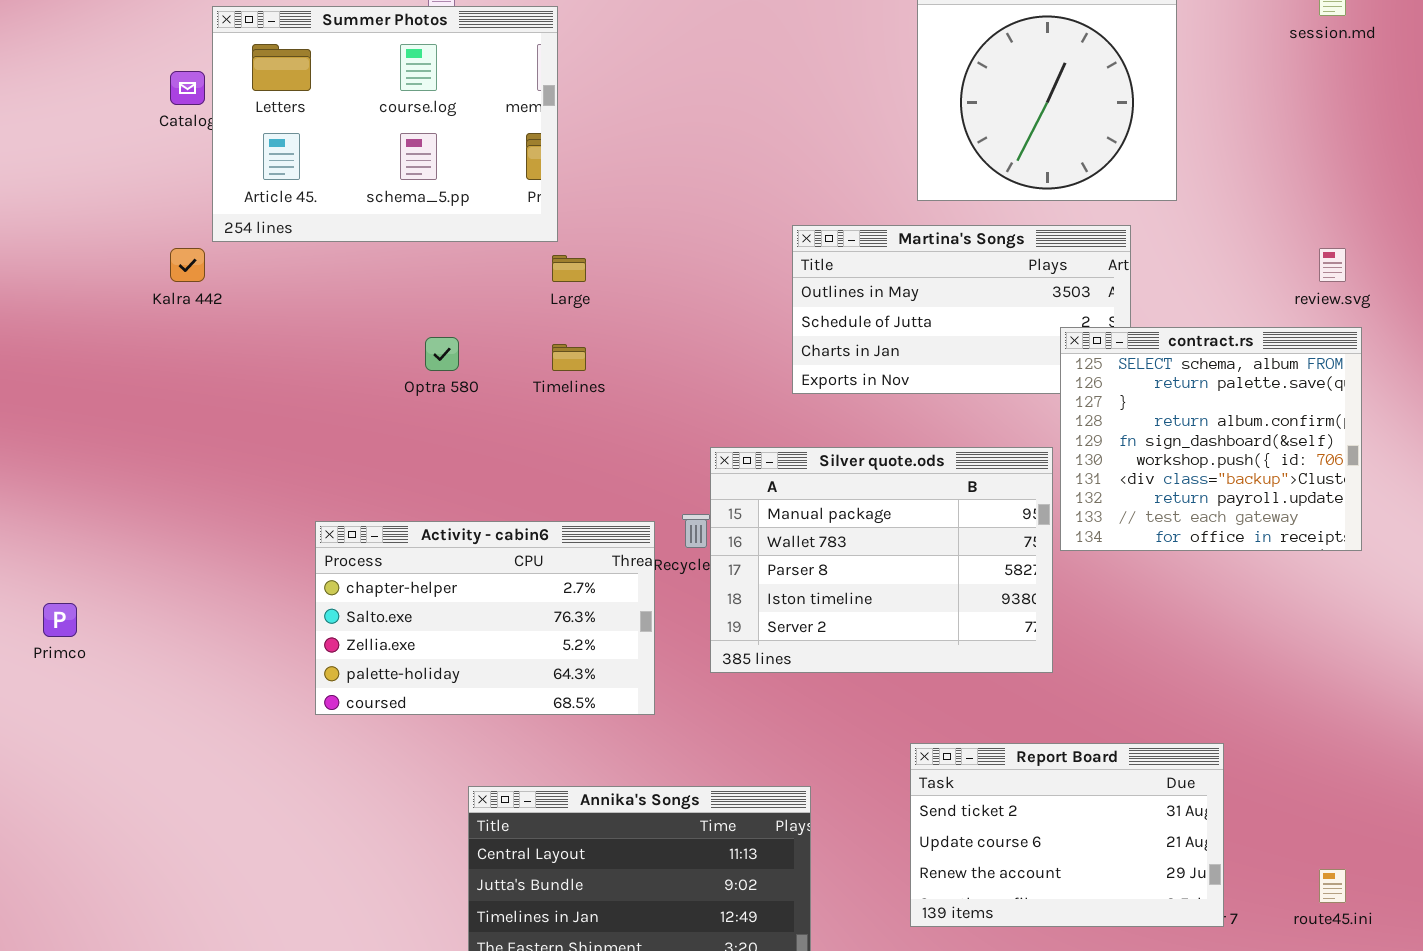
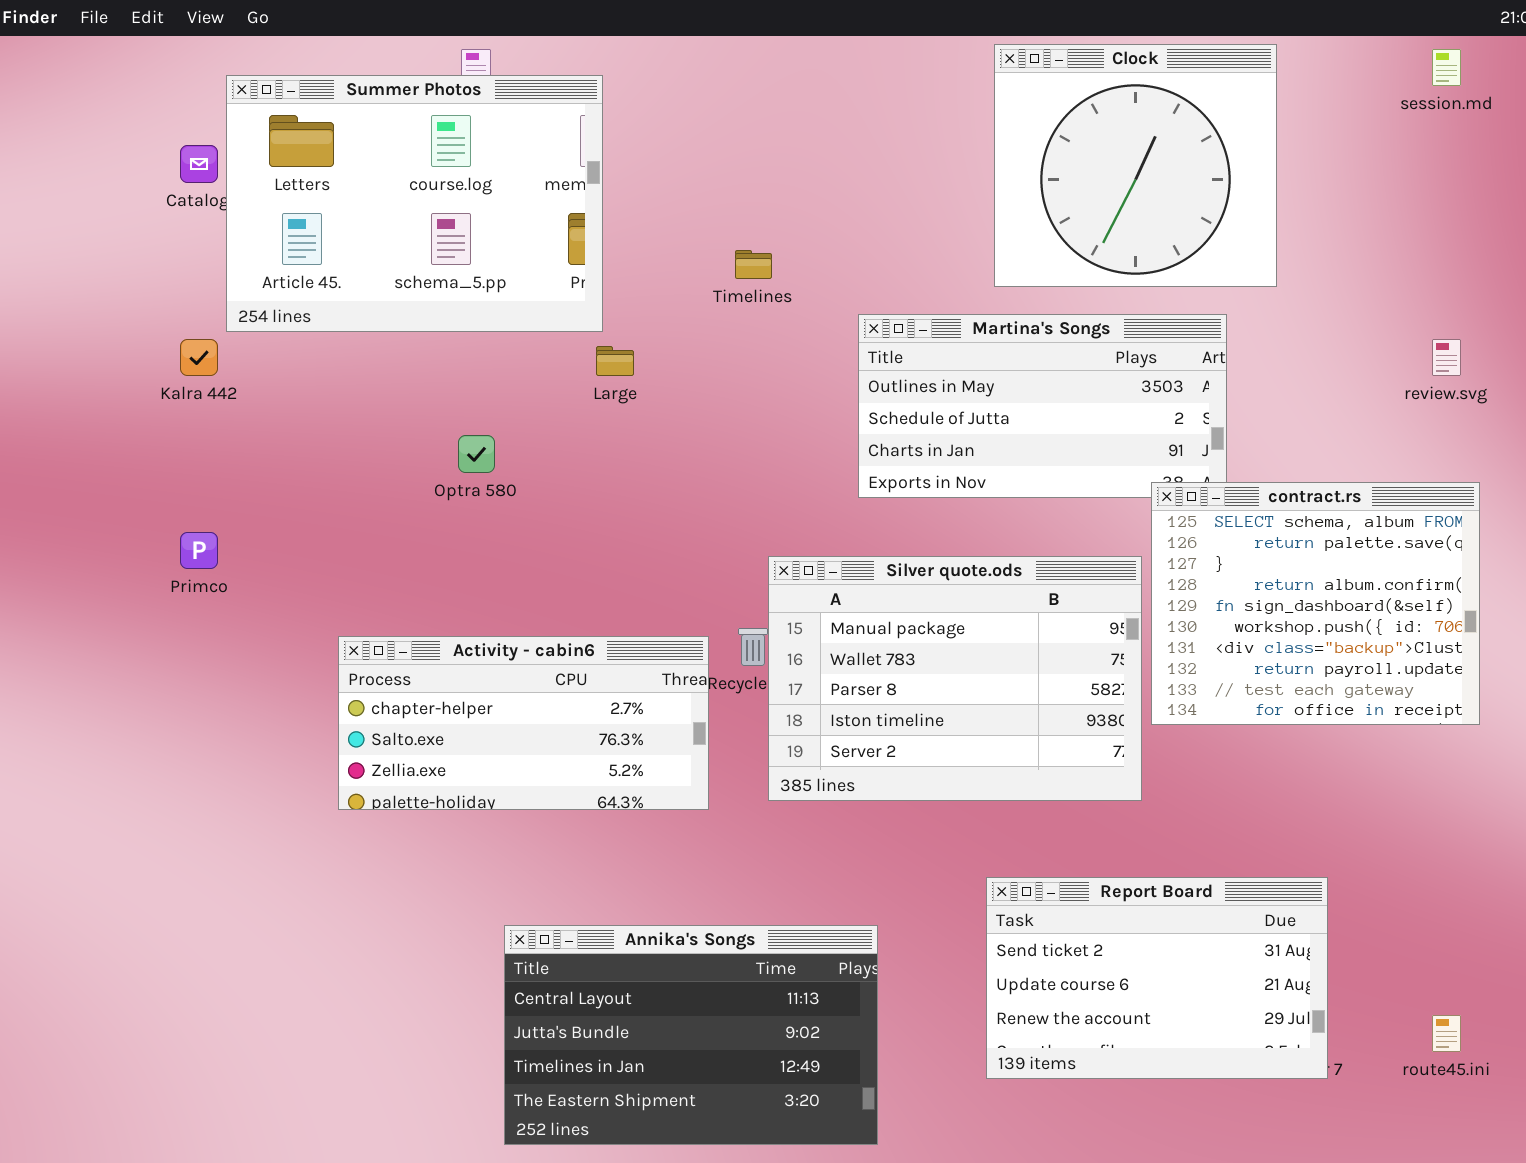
contract.rs: [1060,327,1362,551] -> [1151,482,1480,725], moved
Timelines: [552,344,586,371] -> [735,250,772,279], moved
Activity - cabin6: [315,521,655,715] -> [338,636,709,810], resized
Primco: [43,603,77,637] -> [180,532,218,569], moved

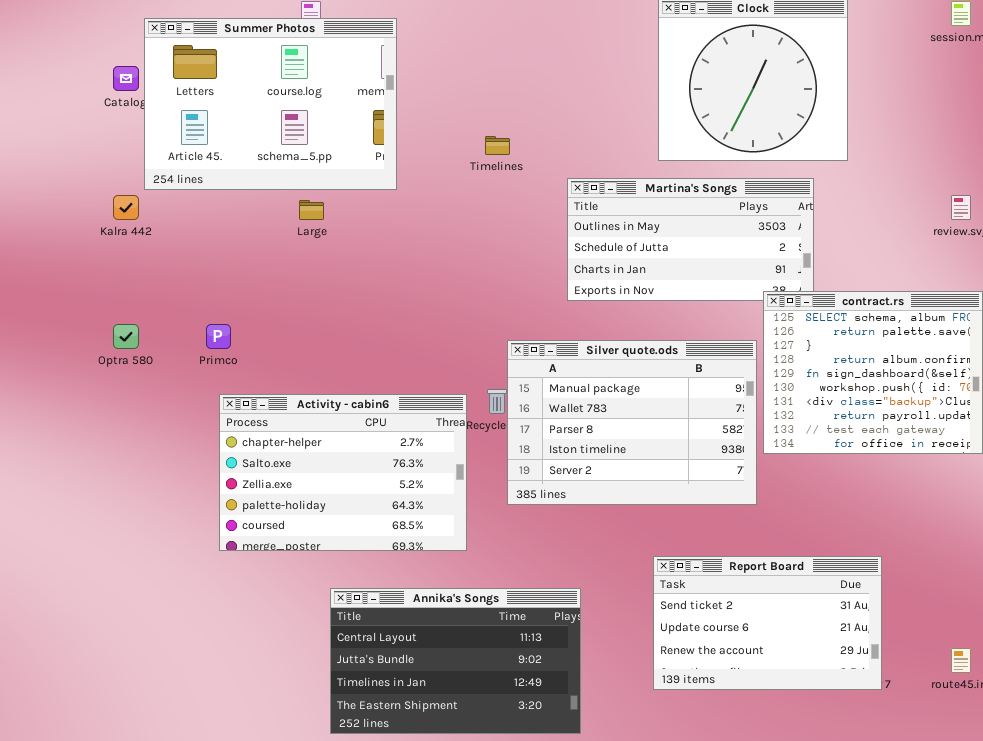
Large: [596,346,634,376] -> [299,200,324,220], moved
Optra 580: [458,435,495,473] -> [113,324,139,349], moved
Primco: [180,532,218,569] -> [206,324,231,349], moved
Activity - cabin6: [338,636,709,810] -> [219,394,467,551], resized

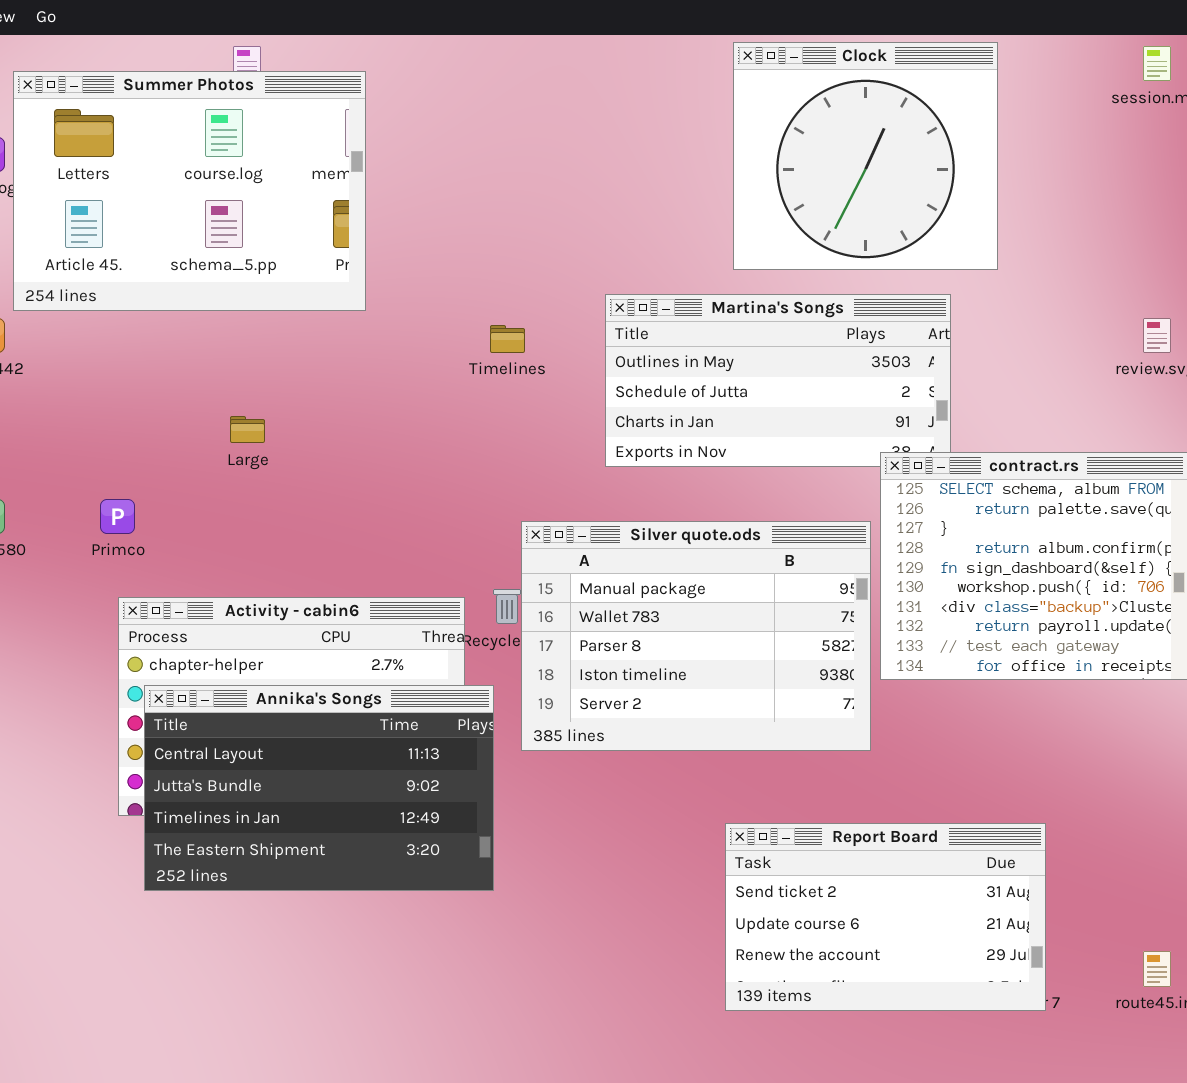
Timelines: [485,136,510,155] -> [490,325,525,353], moved
Large: [299,200,324,220] -> [230,416,265,443], moved
Annika's Songs: [330,588,581,734] -> [144,685,494,891], moved

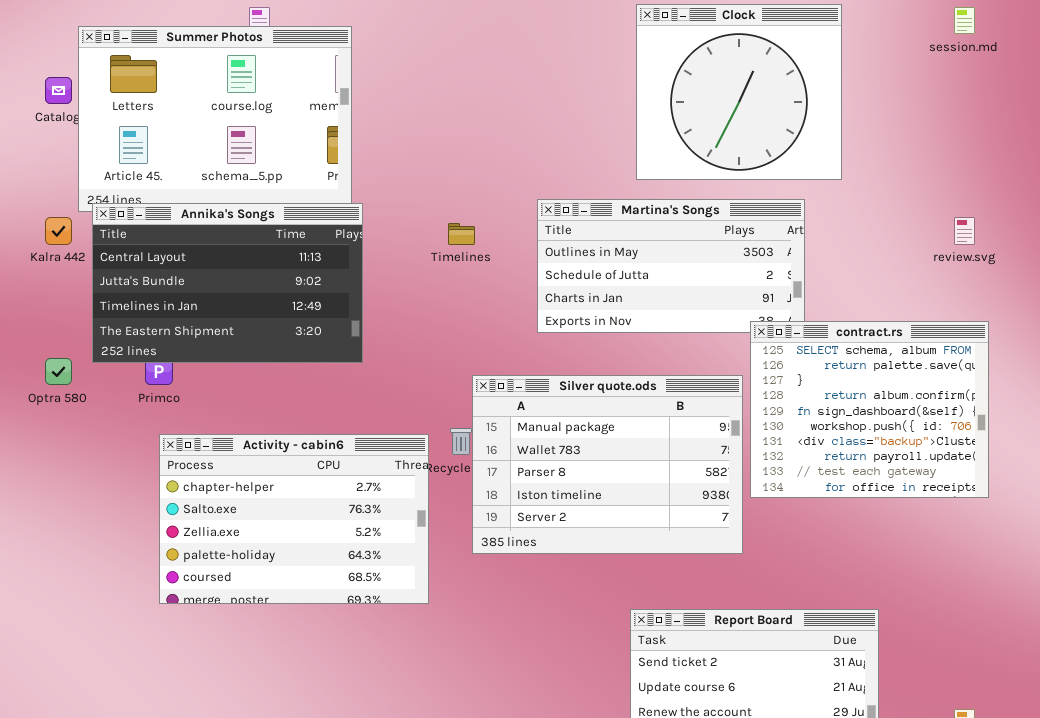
Annika's Songs: [144,685,494,891] -> [92,203,363,363], moved

